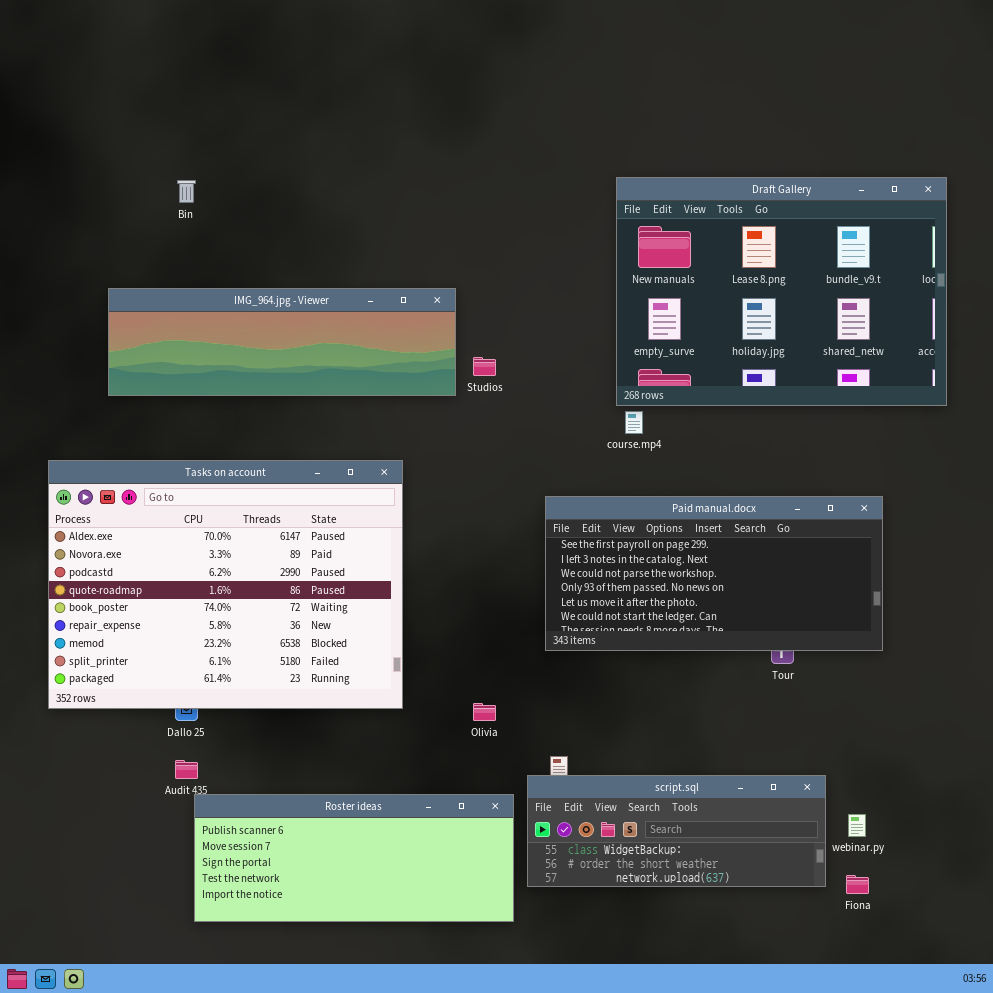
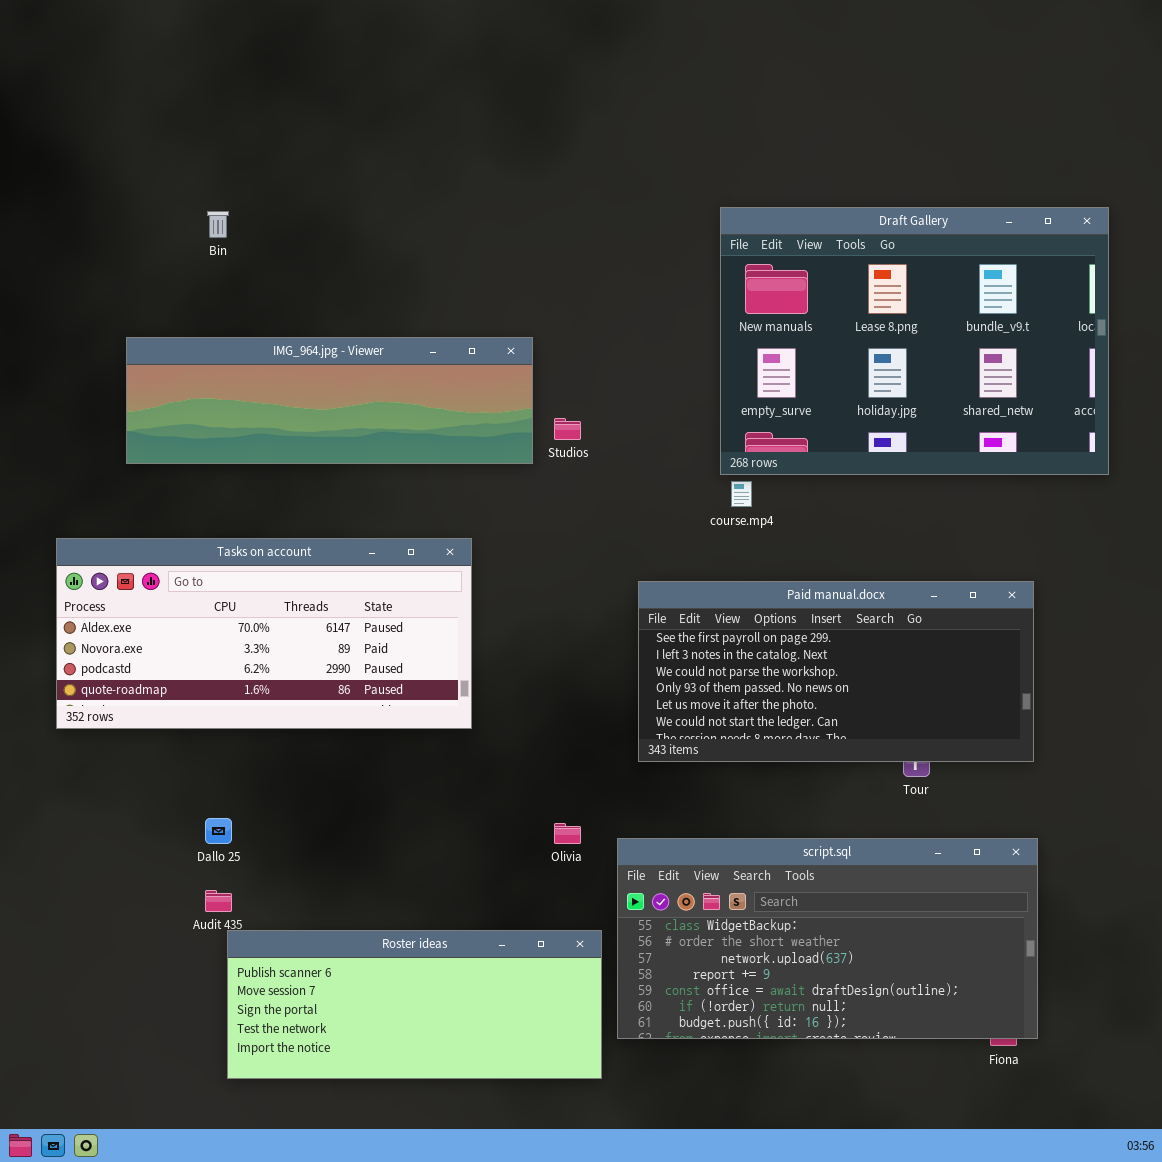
Tasks on account: [48,460,403,709] -> [56,538,472,729], resized
script.sql: [527,775,826,887] -> [617,838,1038,1039], resized

